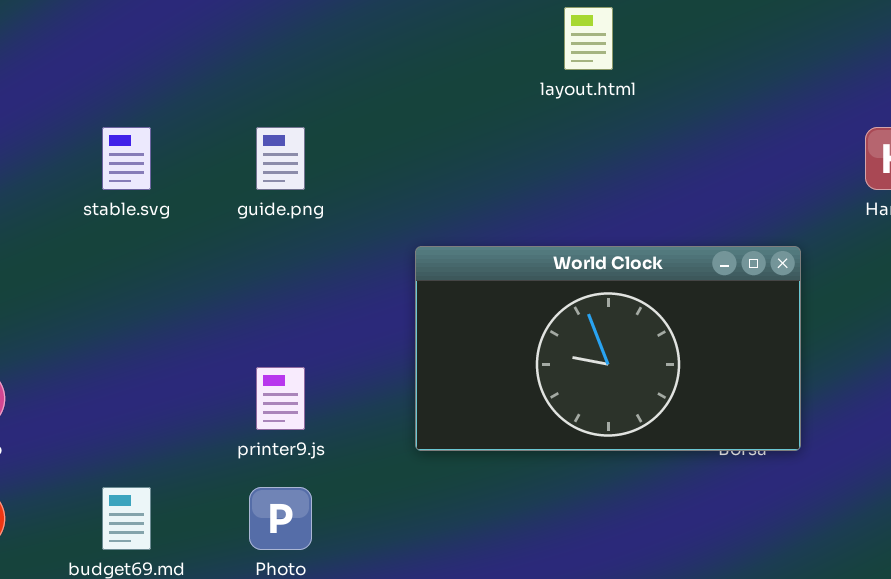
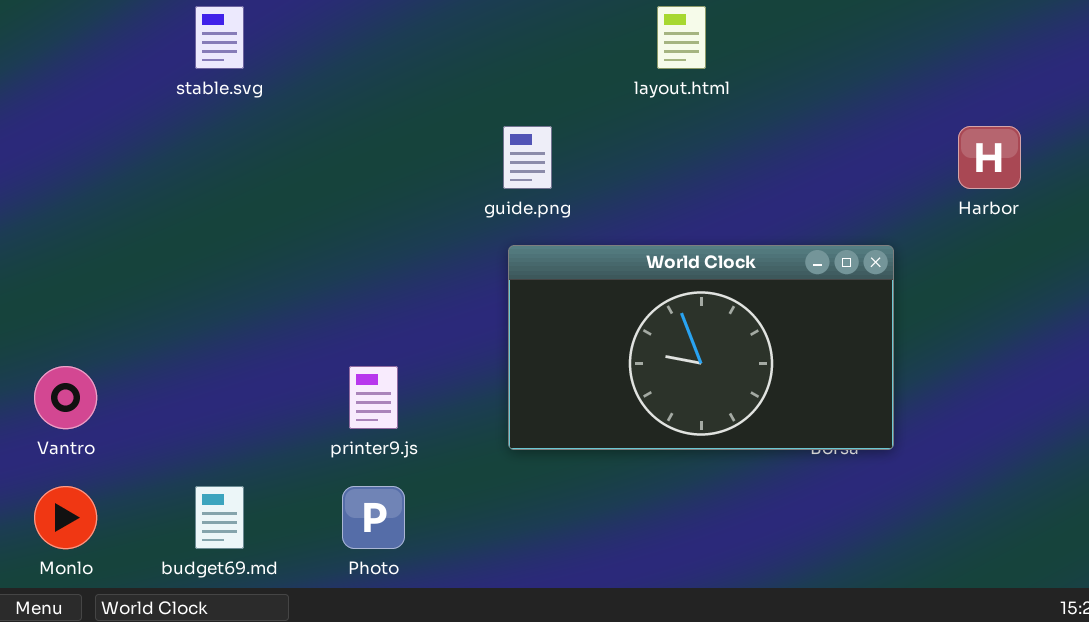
stable.svg: [102,127,151,190] -> [195,6,244,69], moved
guide.png: [256,127,305,190] -> [503,126,552,189], moved

